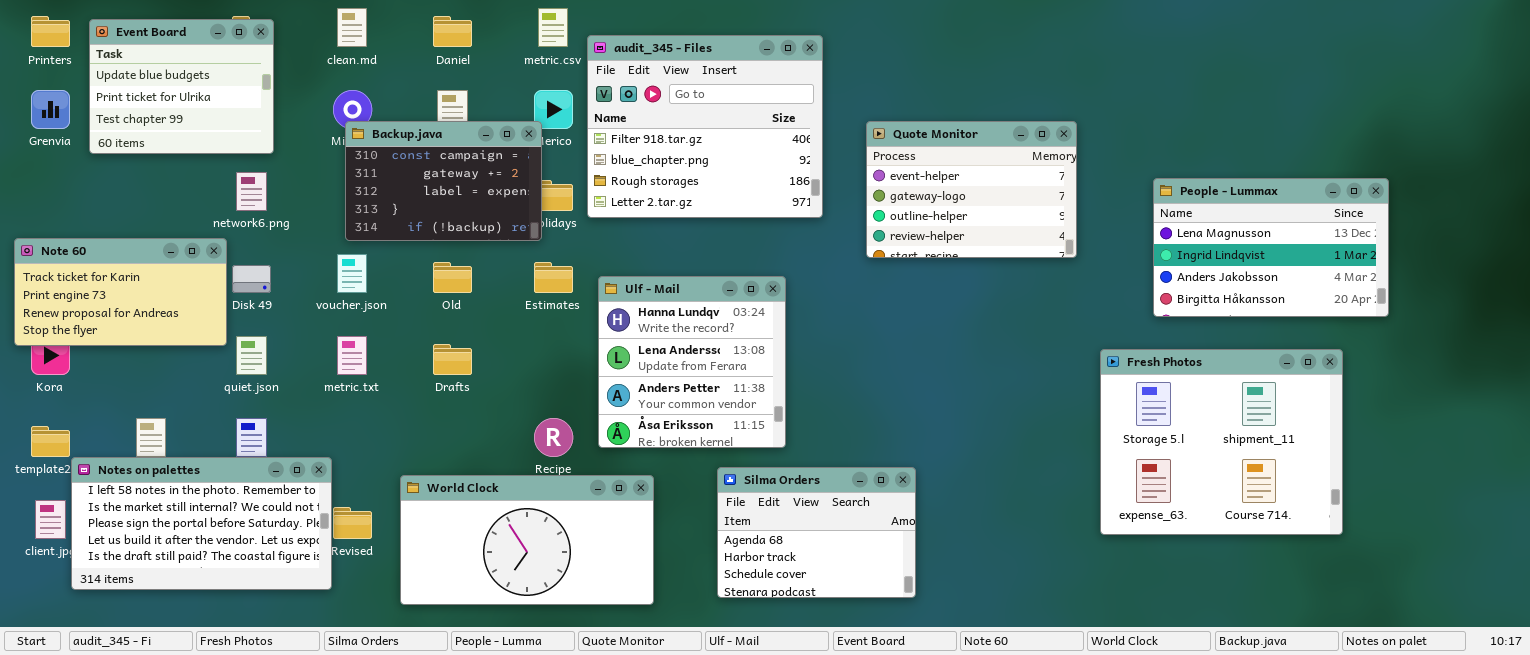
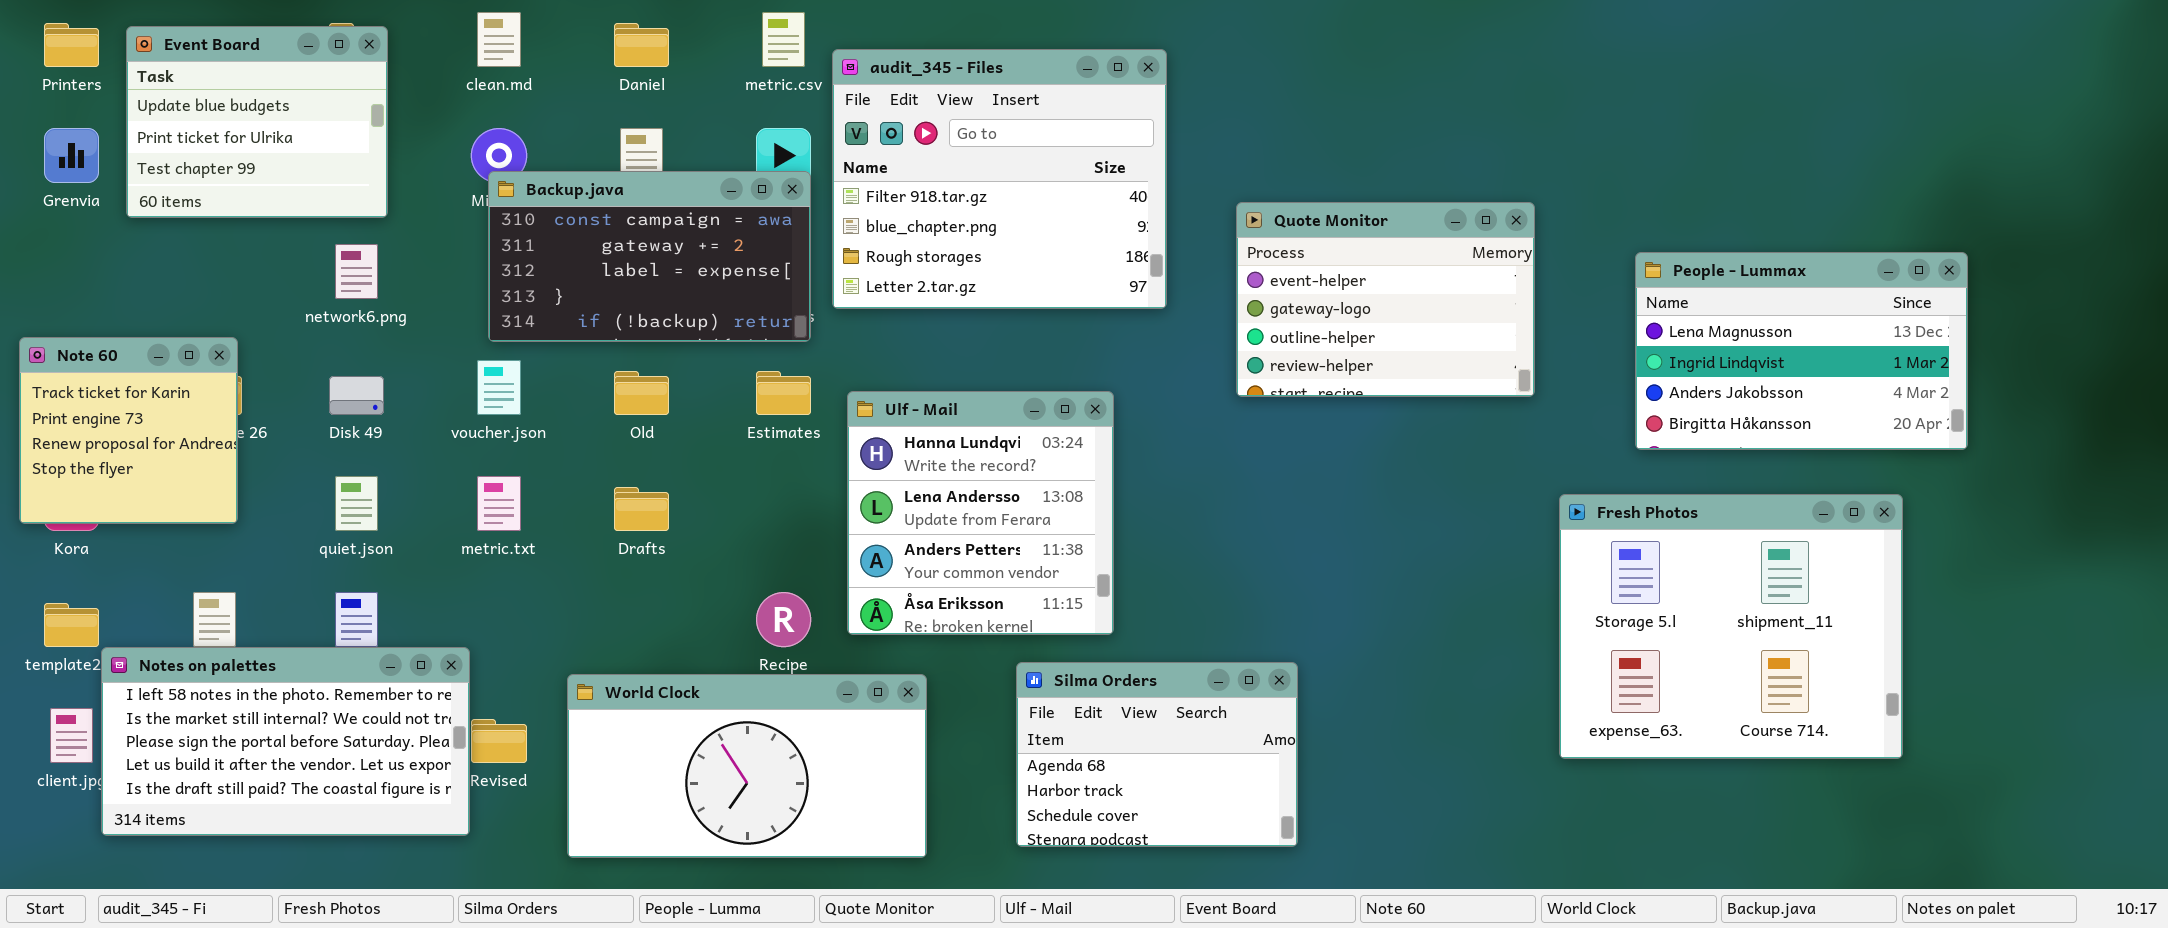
Backup.java: [345,121,542,241] -> [488,171,811,342], resized
Quote Monitor: [866,121,1077,258] -> [1236,202,1535,397], moved
Note 60: [14,238,227,346] -> [19,337,238,524], resized

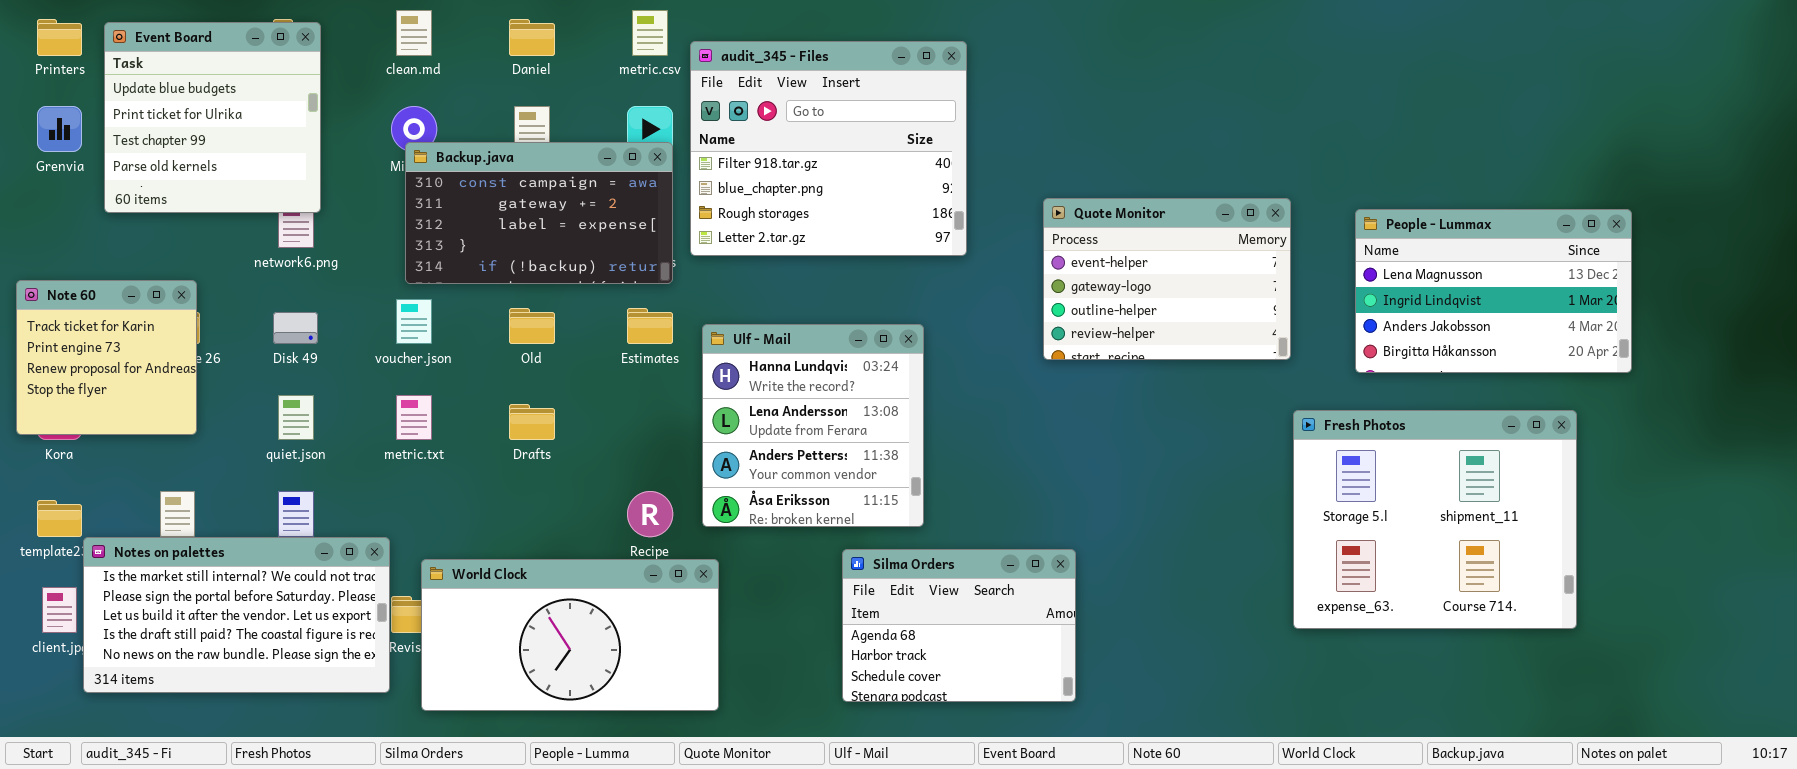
Event Board: [126,26,388,218] -> [104,22,321,213], resized
Quote Monitor: [1236,202,1535,397] -> [1043,198,1291,360], moved
Notes on palettes: [101,647,470,836] -> [83,537,390,693], scrolled down 1 row
World Clock: [567,674,927,858] -> [421,559,719,711], moved

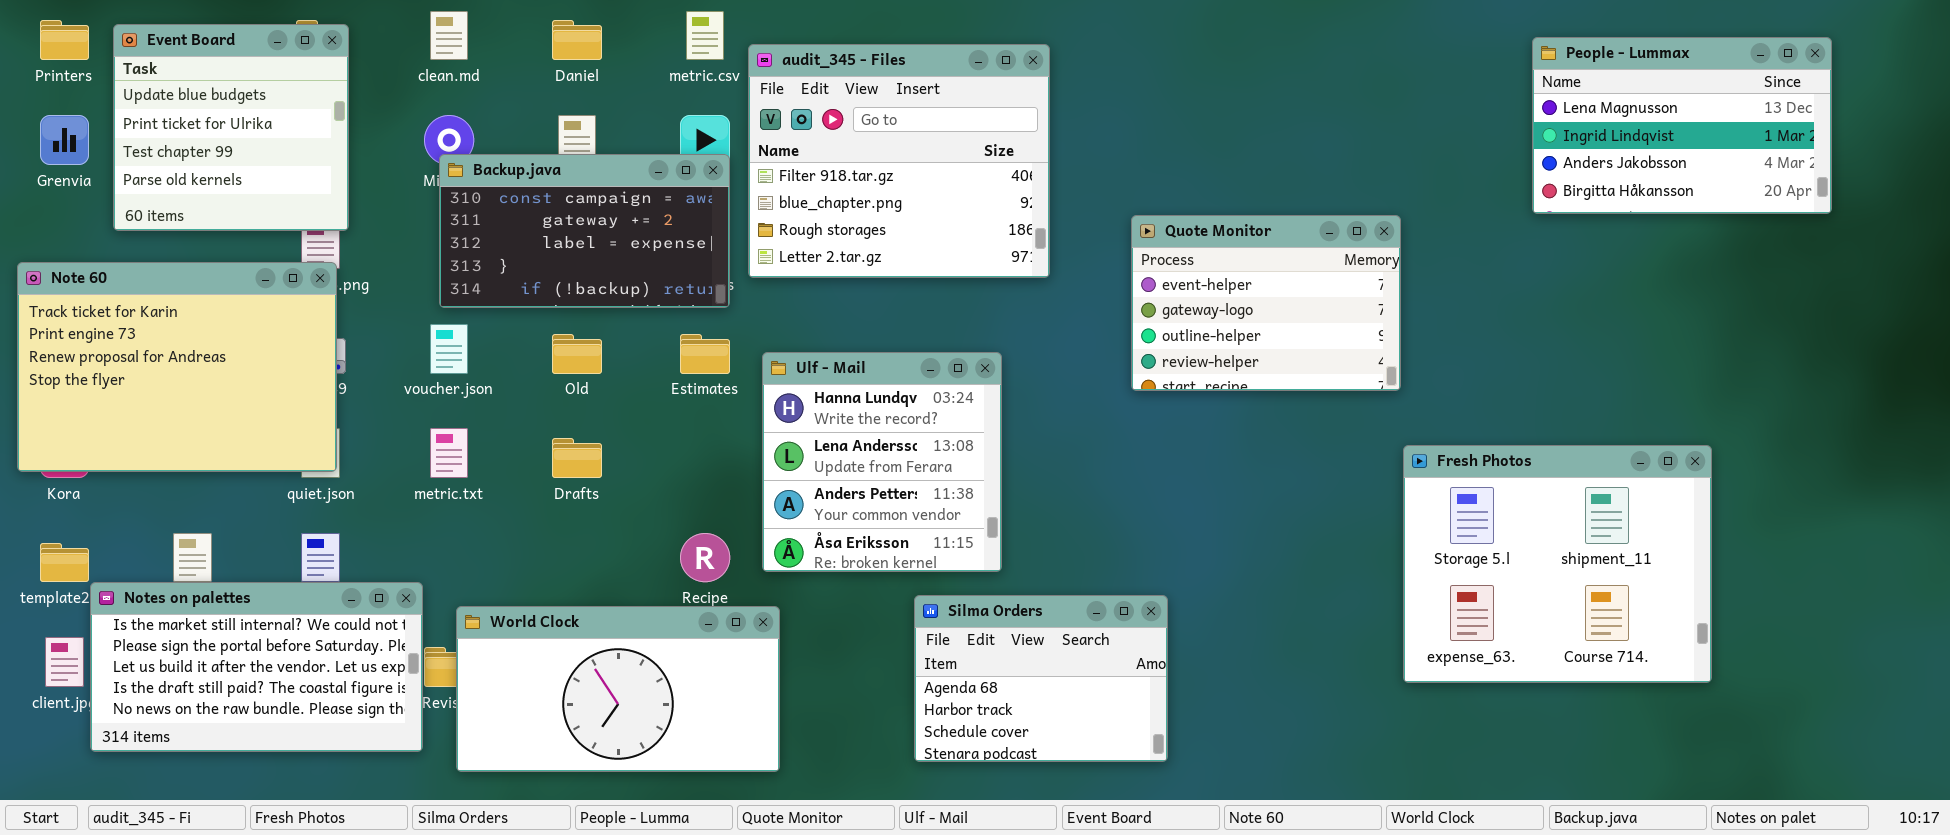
People - Lummax: [1355,209,1632,373] -> [1532,37,1832,214], moved
Note 60: [16,280,197,435] -> [17,262,337,472], resized

